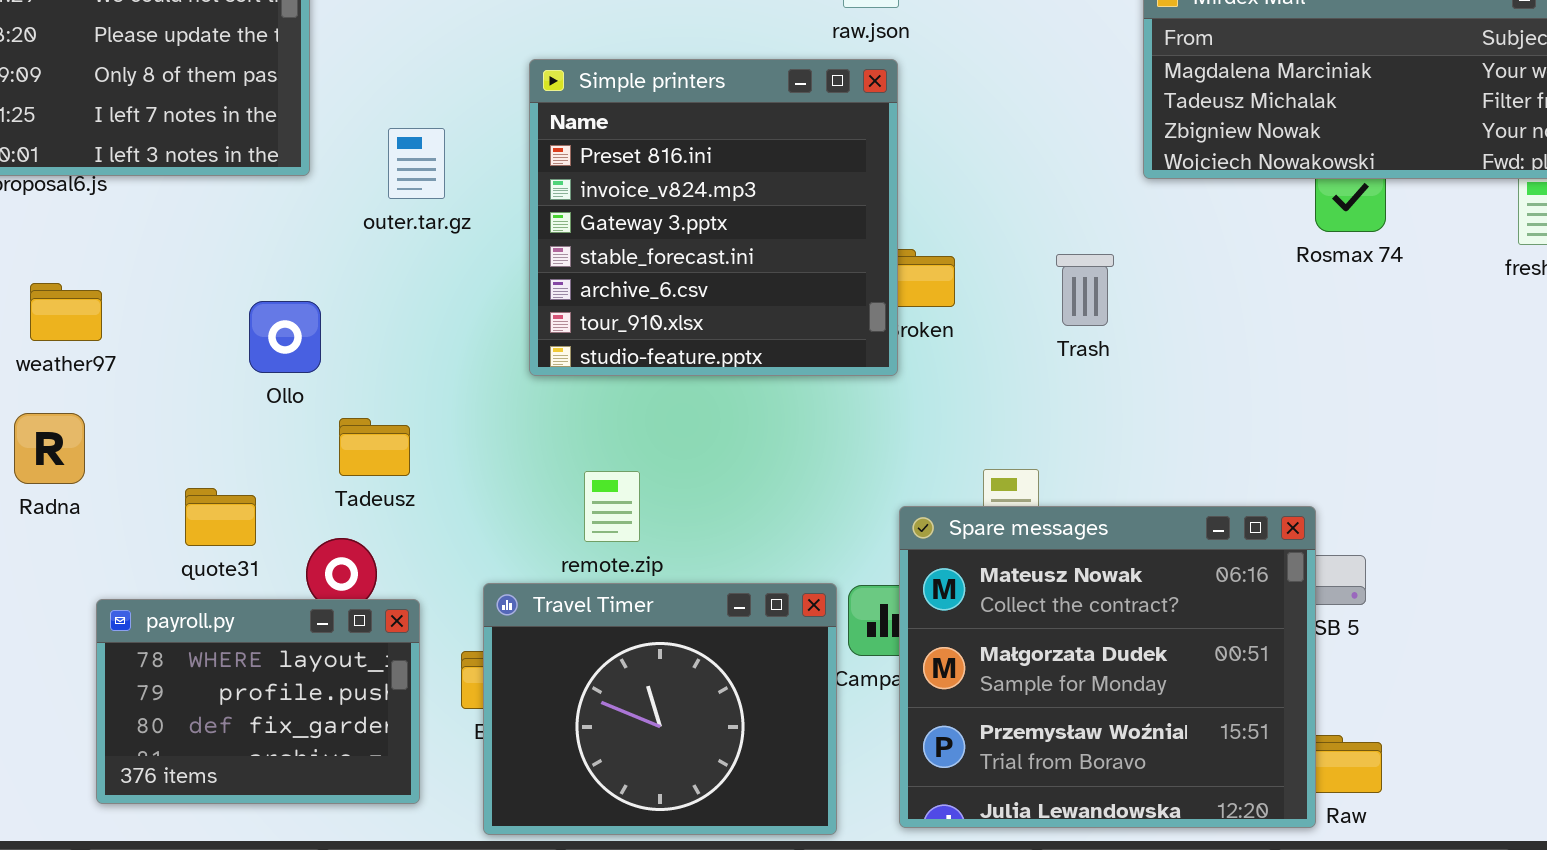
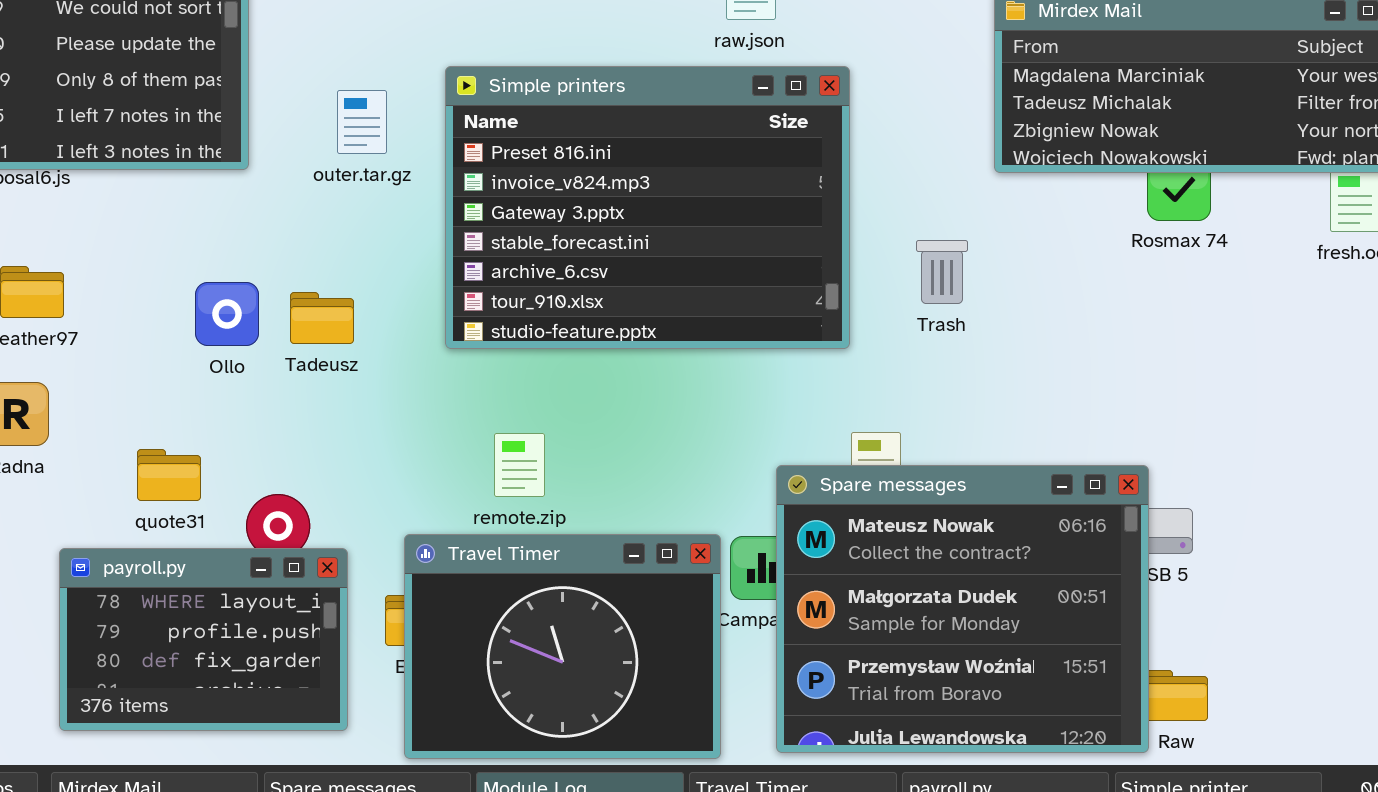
Simple printers: [529,59,898,376] -> [445,66,850,349], resized
outer.tar.gz: [388,128,445,199] -> [337,90,387,154], moved
Tadeusz: [339,418,410,476] -> [290,292,354,344], moved

